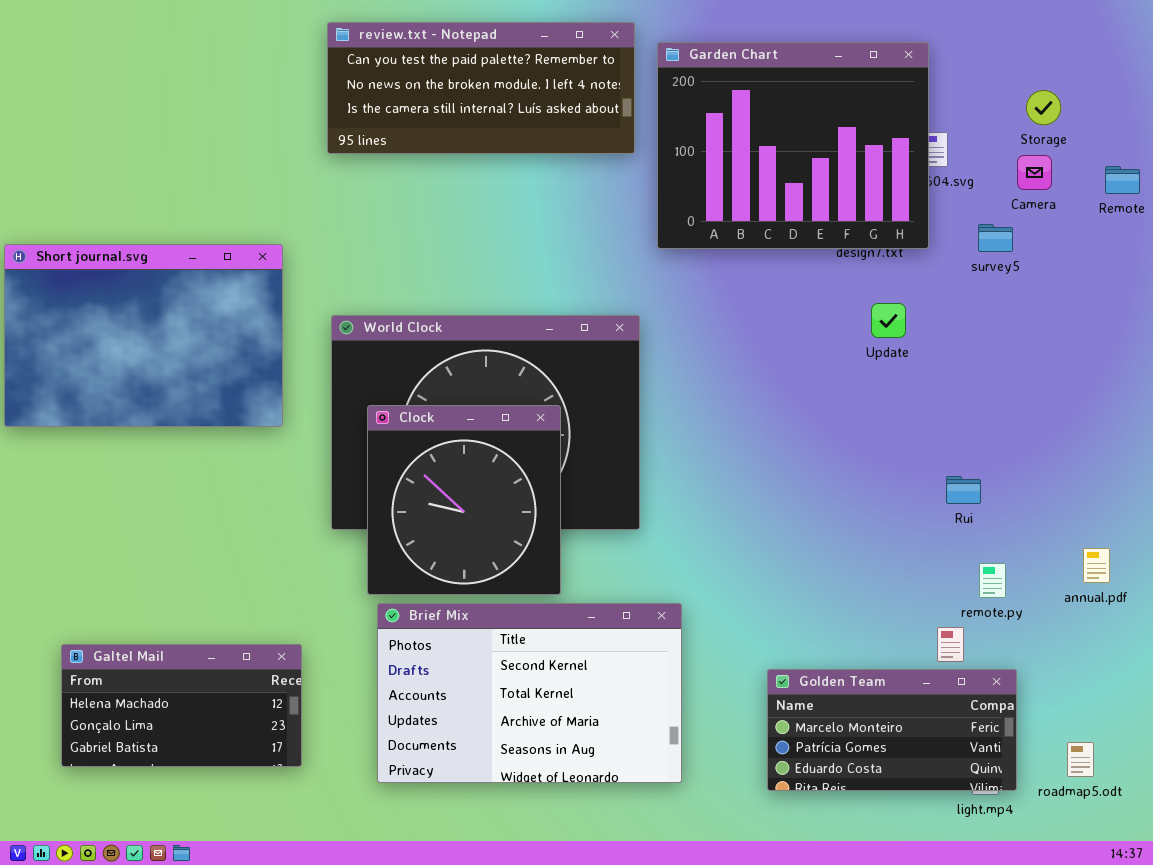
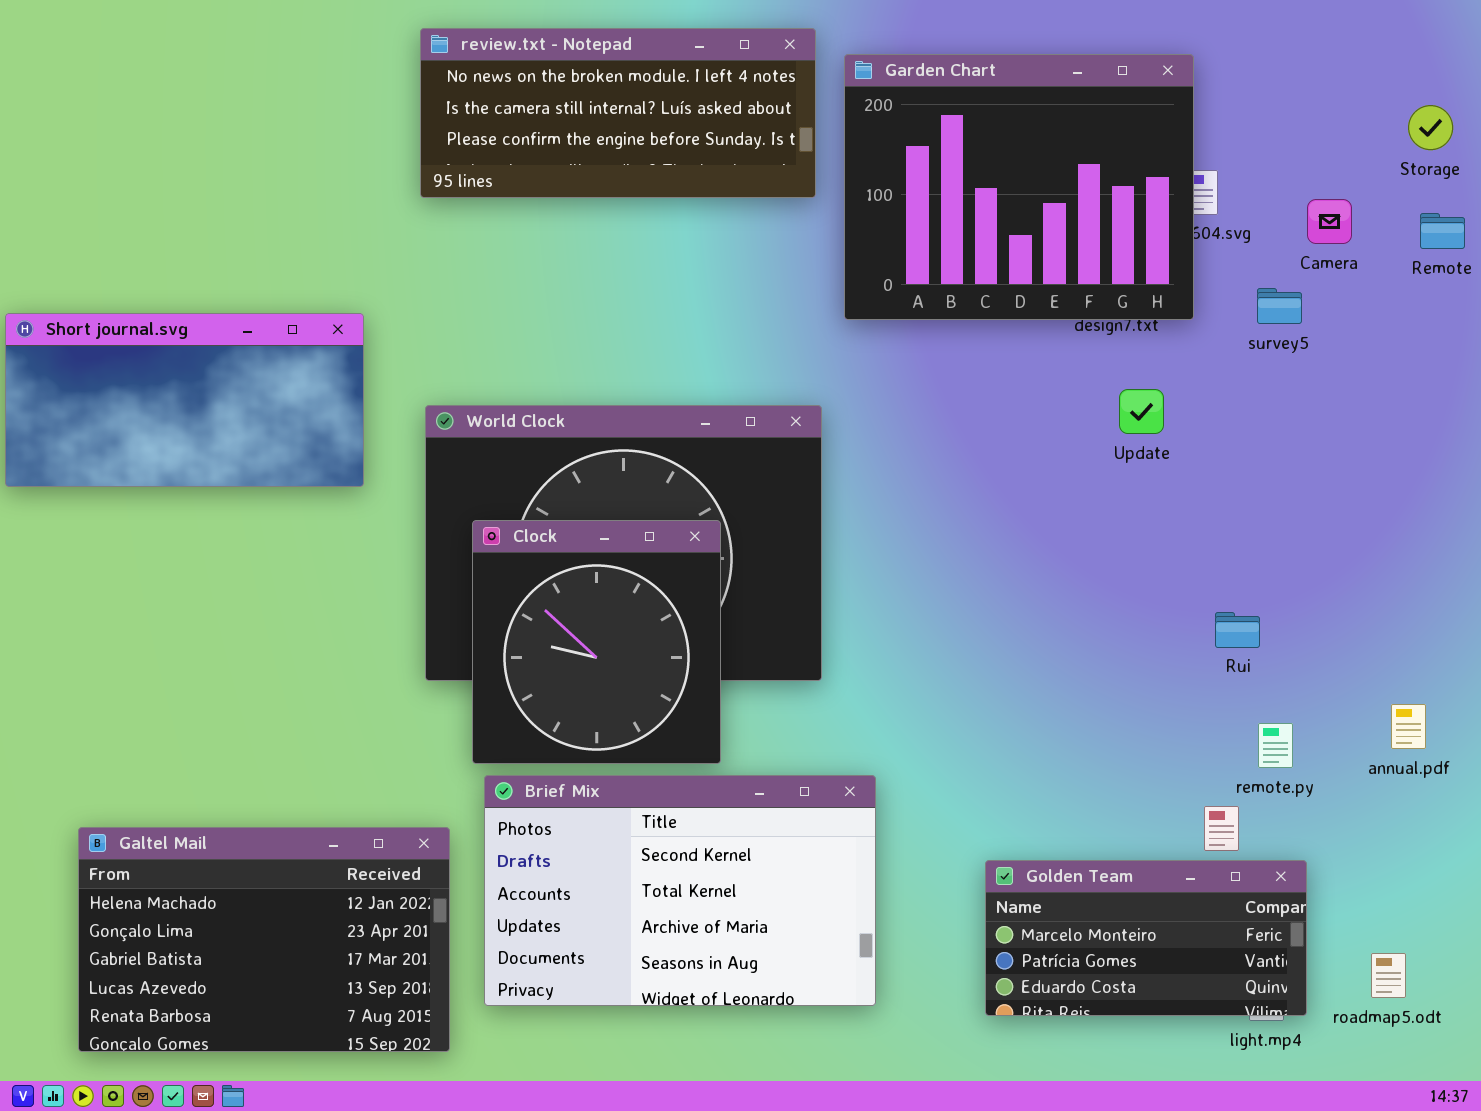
review.txt - Notepad: [327,22,635,154] -> [420,28,816,198], scrolled down 1 row
Storage: [1026,90,1061,125] -> [1408,105,1453,150], moved
Short journal.svg: [4,244,283,427] -> [5,313,364,487], resized
Galtel Mail: [61,644,302,767] -> [78,827,450,1052], resized

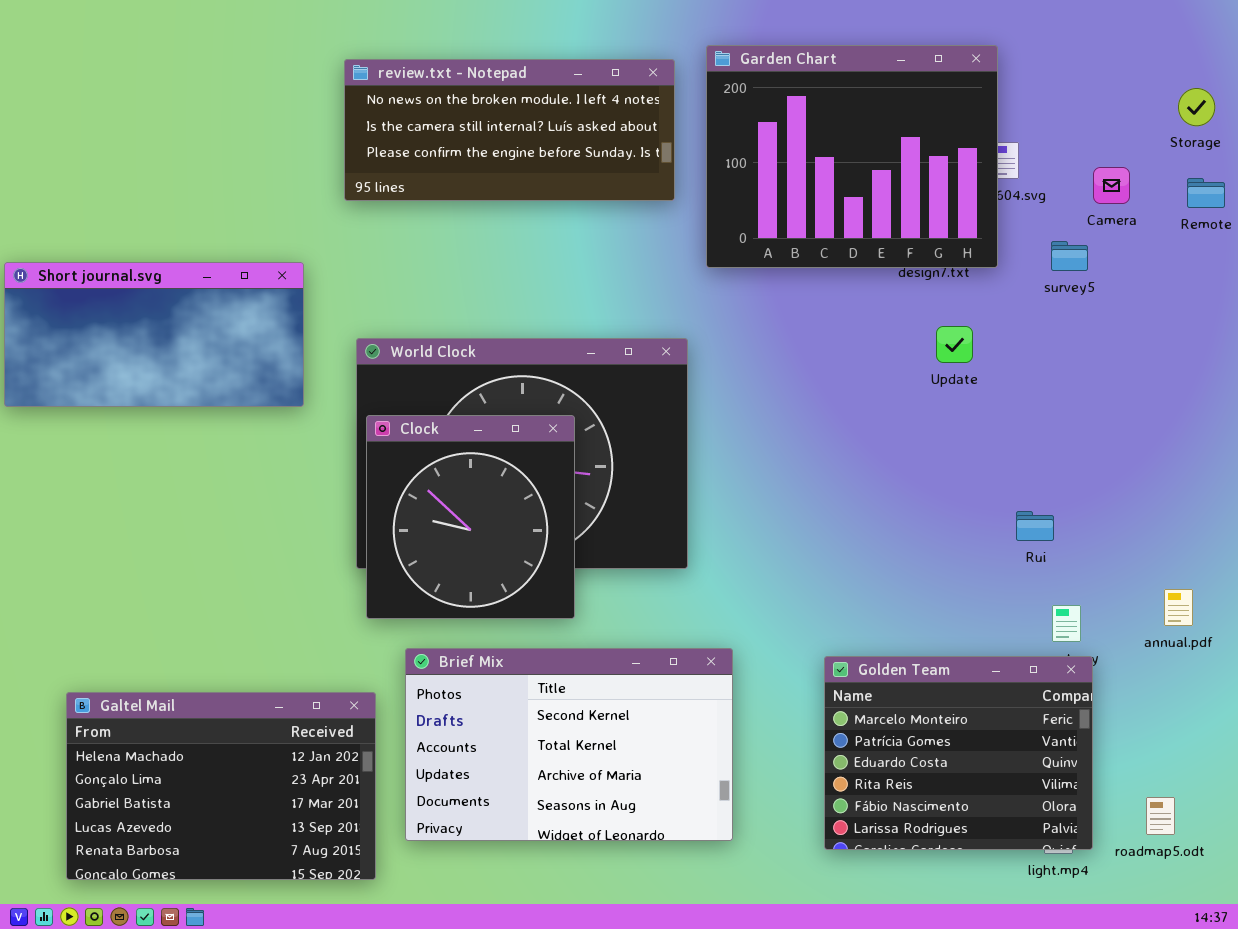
review.txt - Notepad: [420,28,816,198] -> [344,59,675,201], moved
Clock: [472,520,721,764] -> [366,415,575,619], moved
Golden Team: [985,860,1307,1016] -> [824,656,1093,850], resized

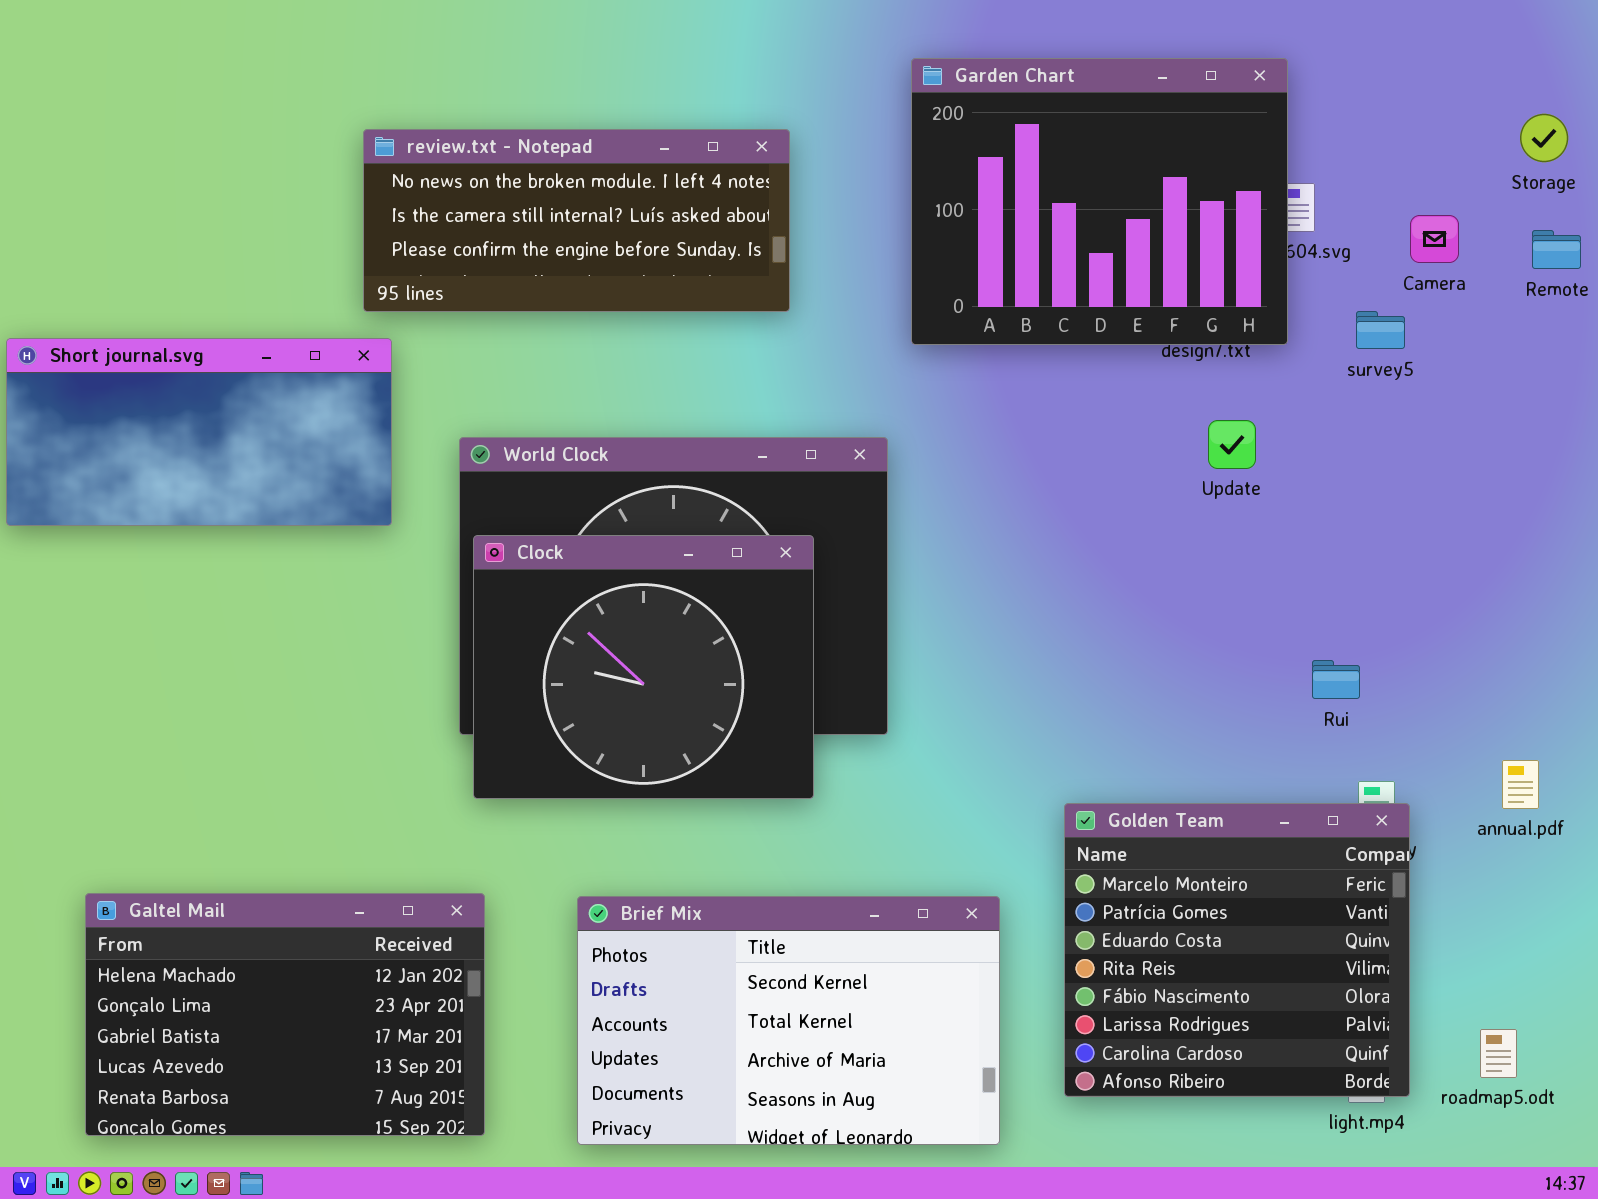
review.txt - Notepad: [344,59,675,201] -> [363,129,790,312], moved
Clock: [366,415,575,619] -> [473,535,814,799], resized
Brief Mix: [405,648,733,841] -> [577,896,1000,1145], moved
Golden Team: [824,656,1093,850] -> [1064,803,1410,1097], resized

